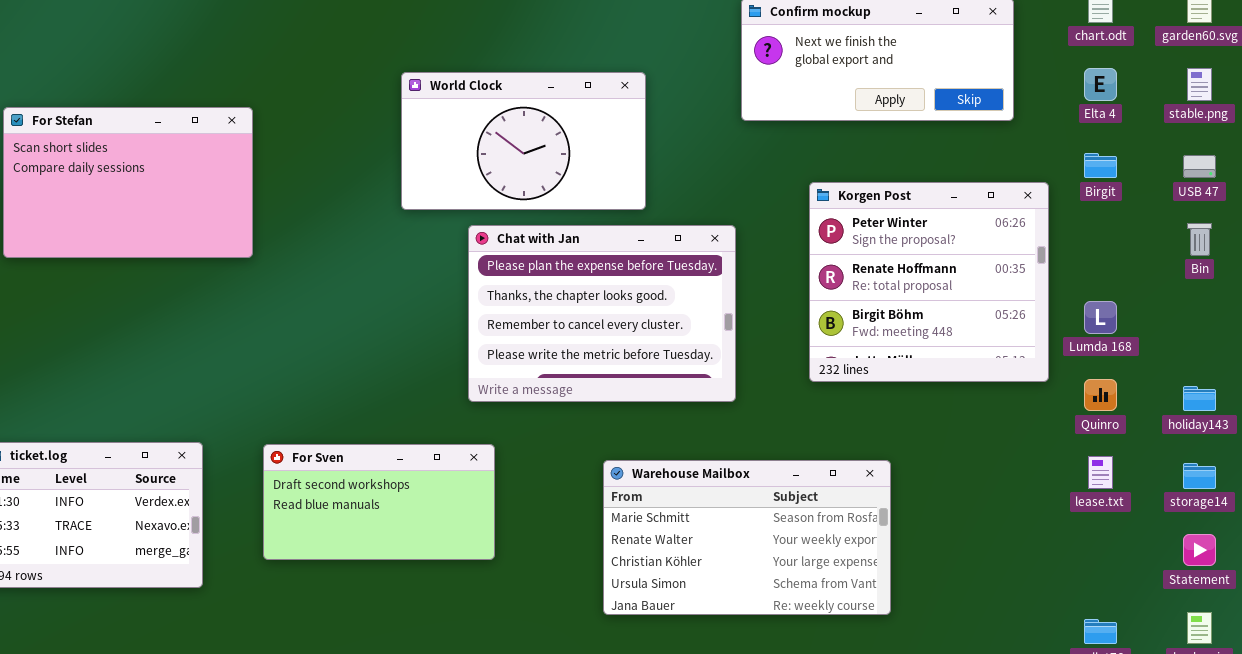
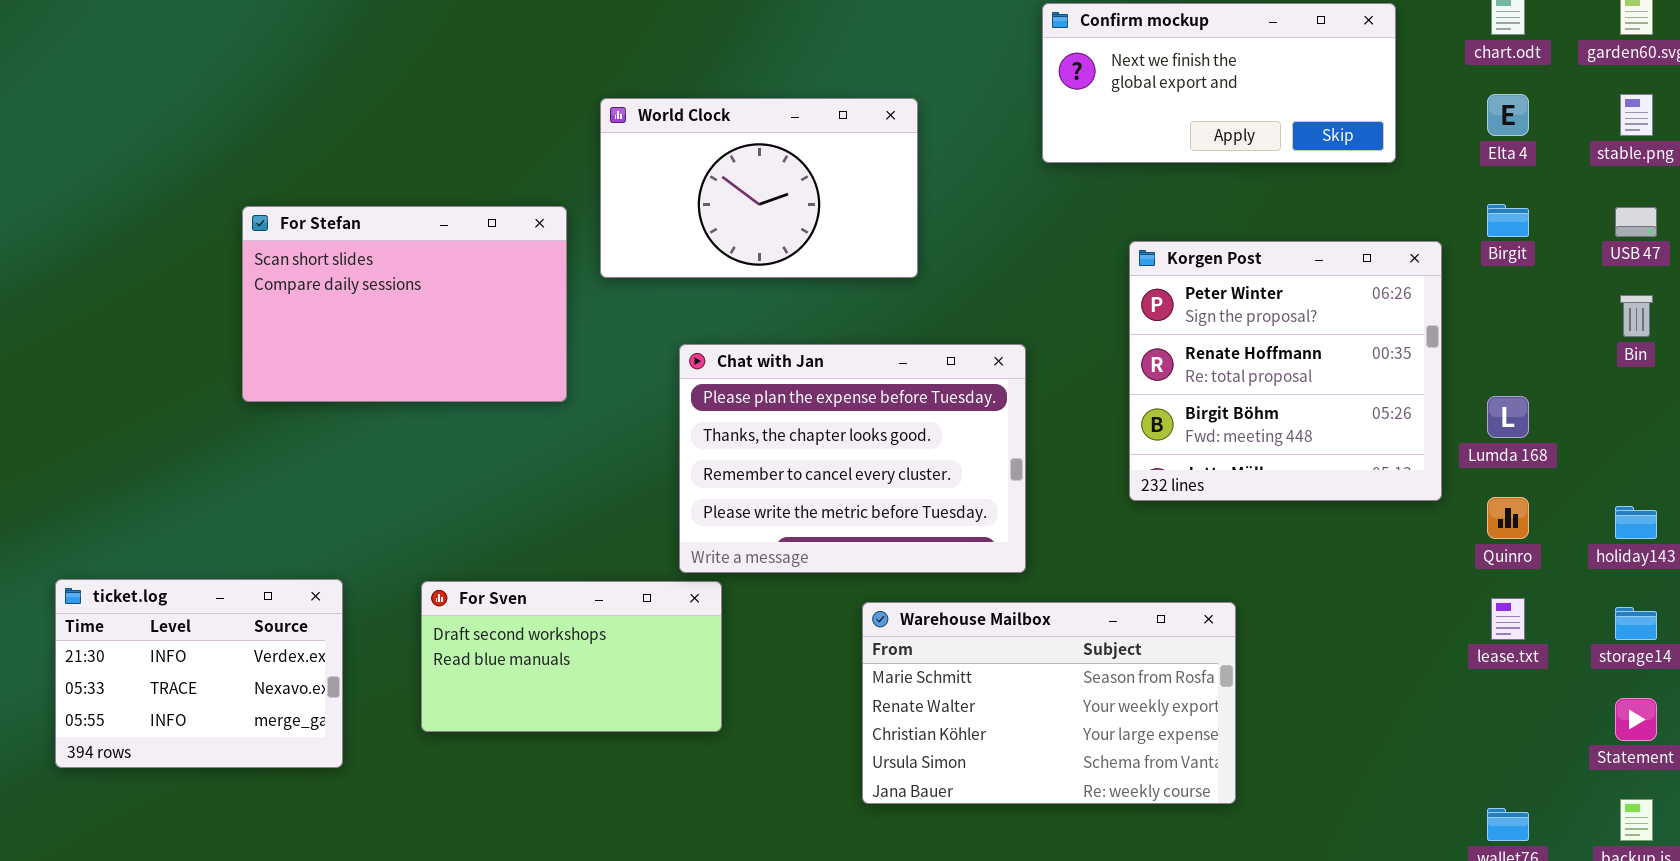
For Stefan: [3,107,253,258] -> [242,206,567,402], moved
Chat with Jan: [468,225,736,402] -> [679,344,1026,573], moved

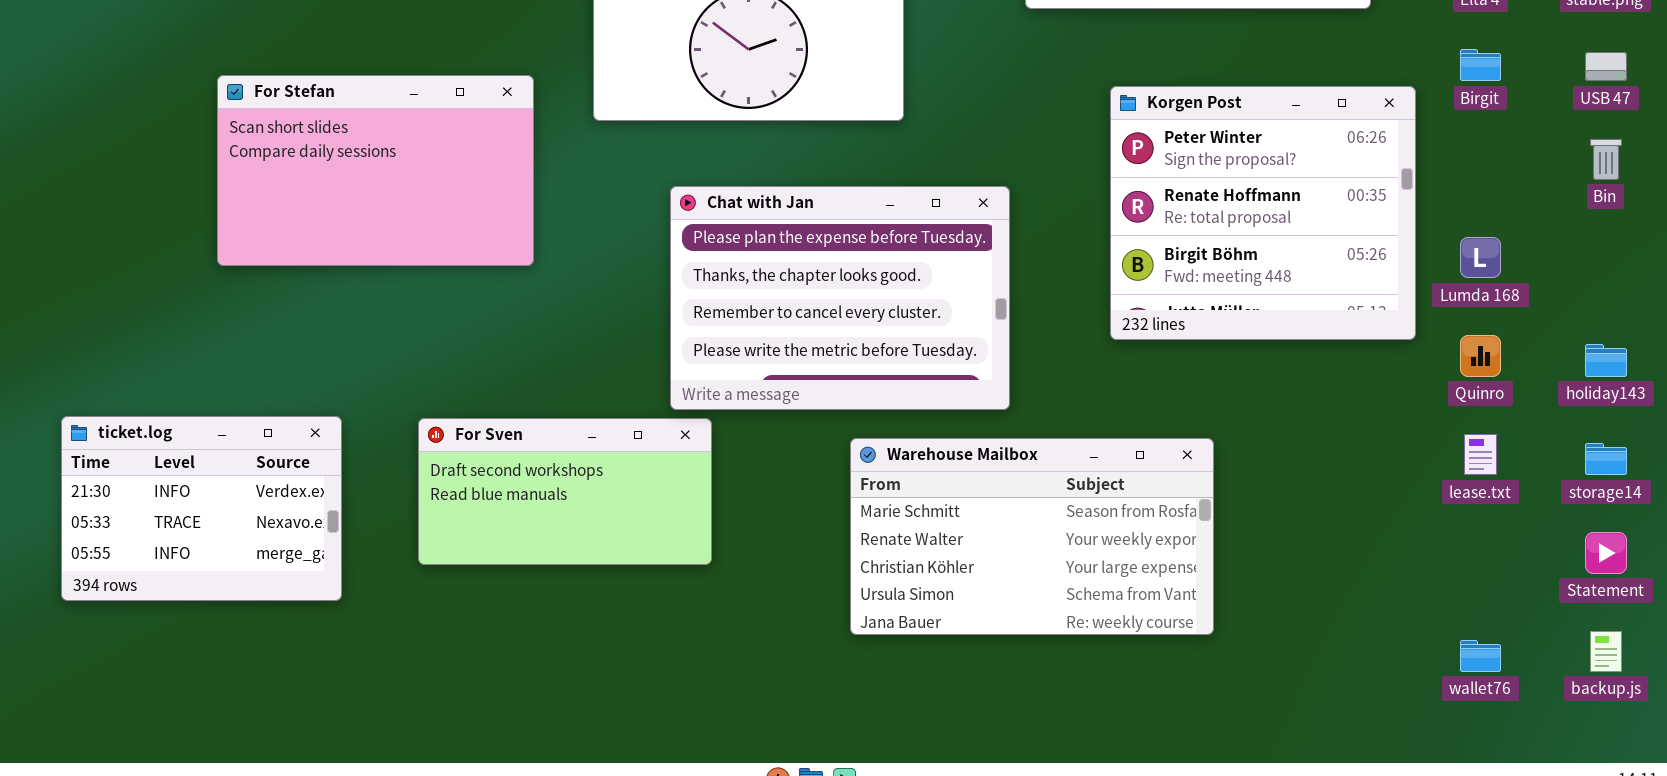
For Stefan: [242,206,567,402] -> [217,75,534,266], moved

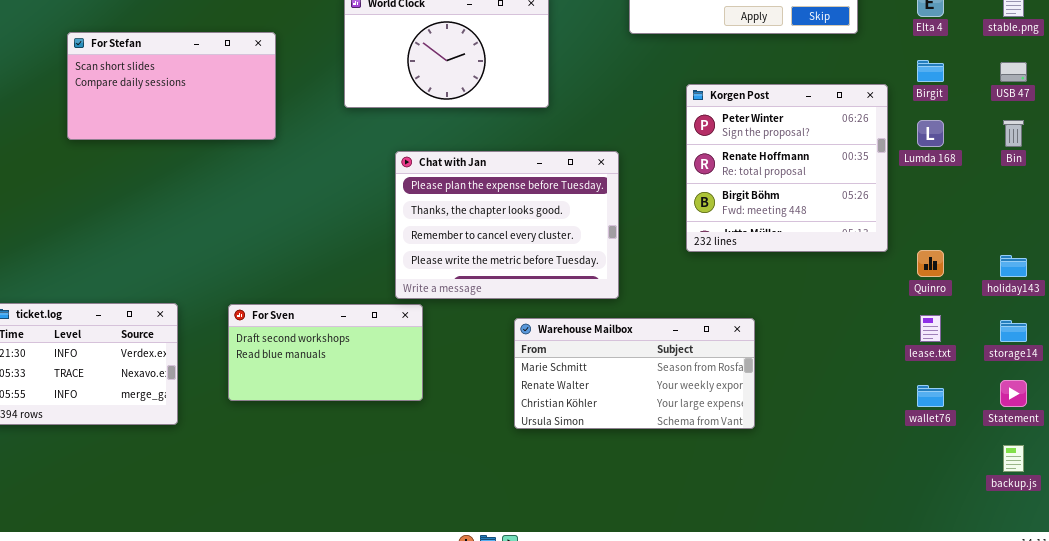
For Stefan: [217,75,534,266] -> [67,32,276,140], moved, resized
Lumda 168: [1460,237,1501,278] -> [917,120,944,147], moved
Warehouse Mailbox: [850,438,1214,635] -> [514,318,755,429], resized
wallet76: [1460,640,1501,672] -> [917,385,944,407], moved

